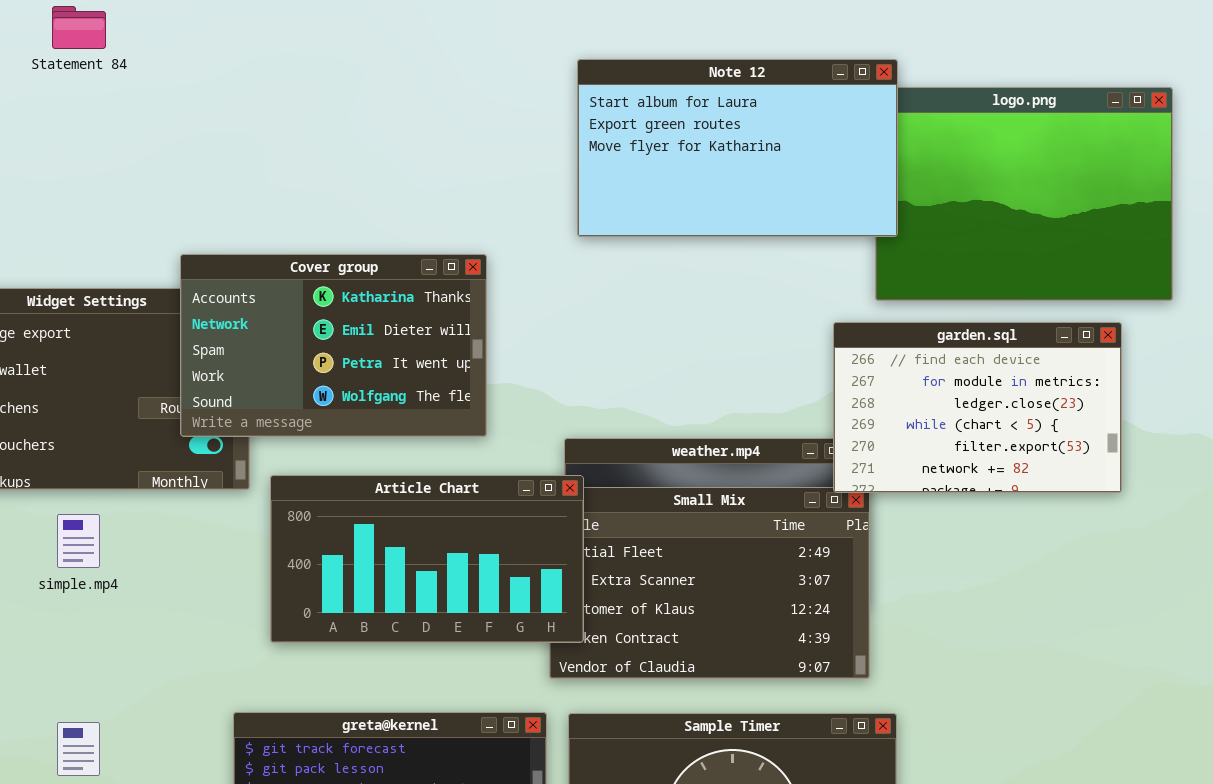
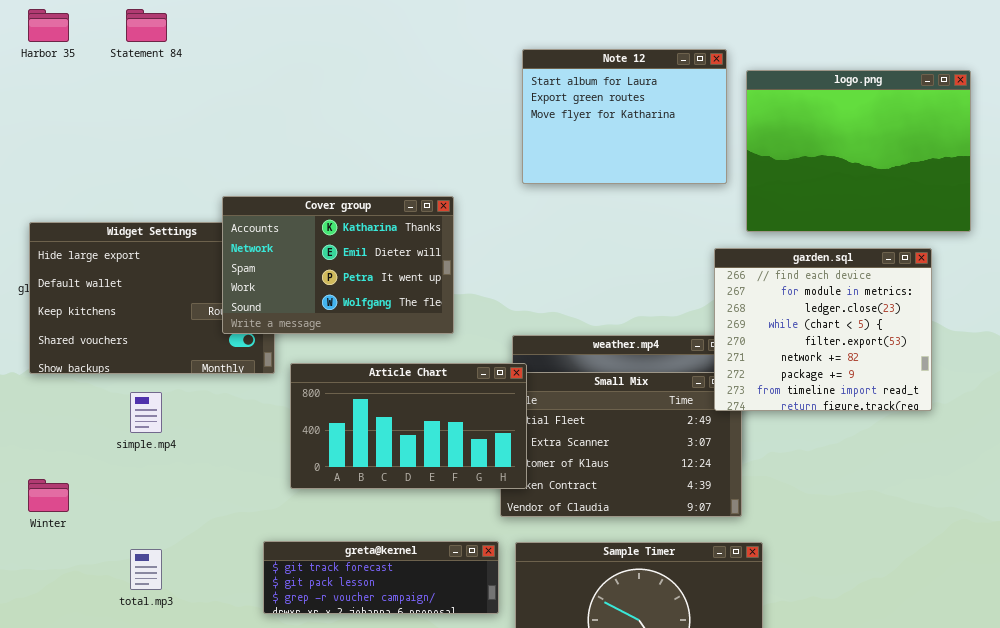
Note 12: [577,59,898,237] -> [522,49,727,184], resized
garden.sql: [833,322,1122,493] -> [714,248,932,411], resized

